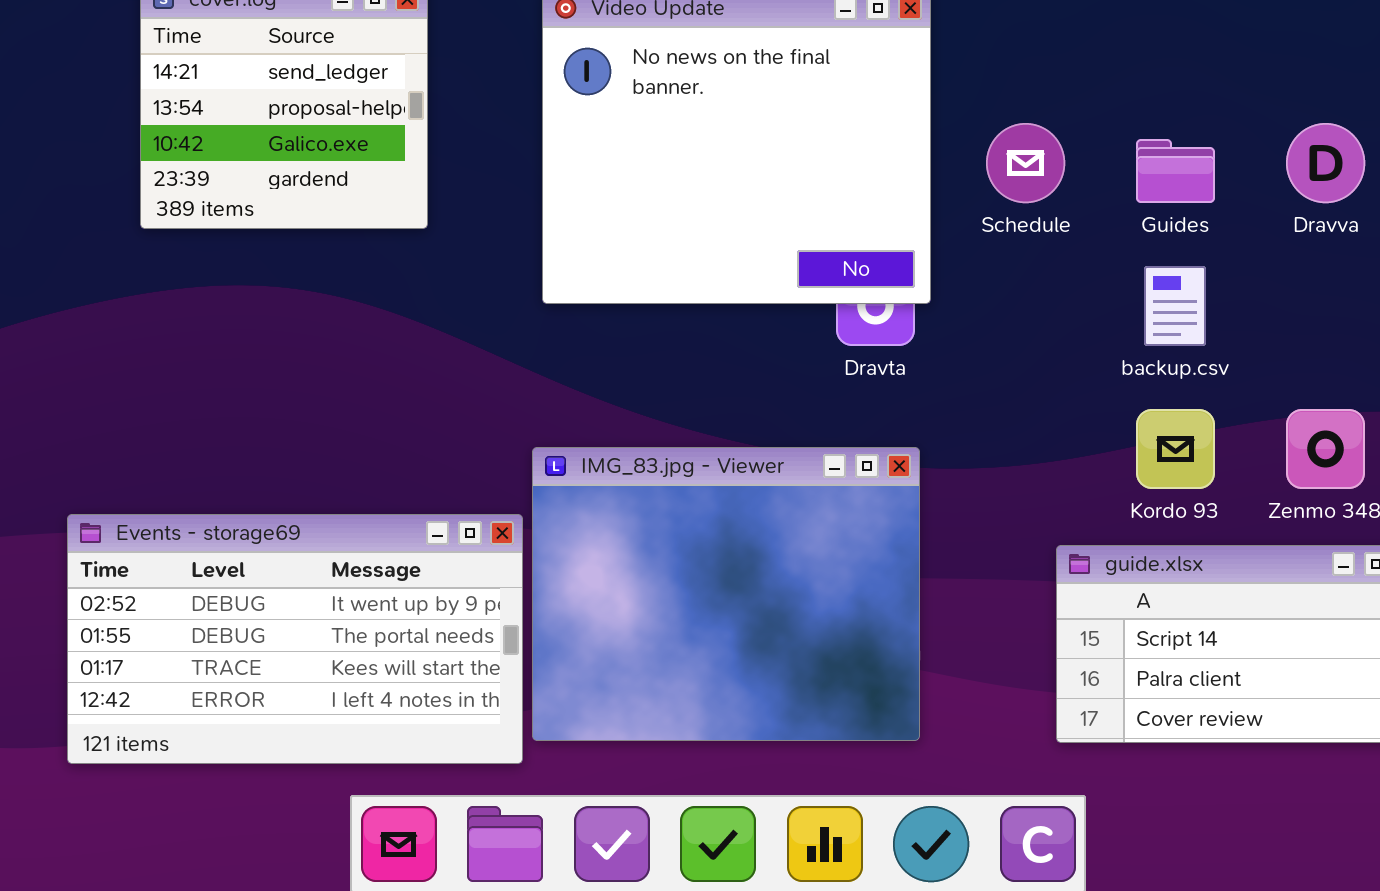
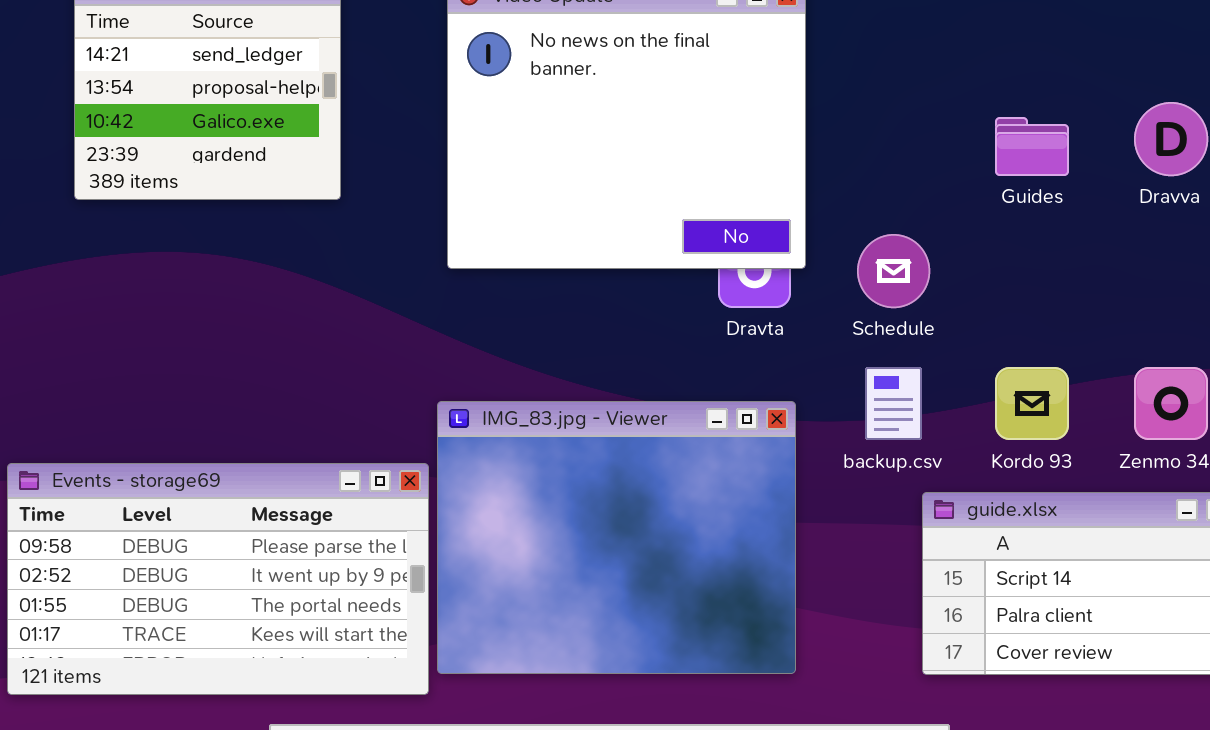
Schedule: [986,123,1065,203] -> [857,234,930,308], moved
backup.csv: [1144,266,1206,346] -> [865,367,922,440], moved
Events - storage69: [67,514,523,764] -> [7,463,429,695], scrolled up 1 row

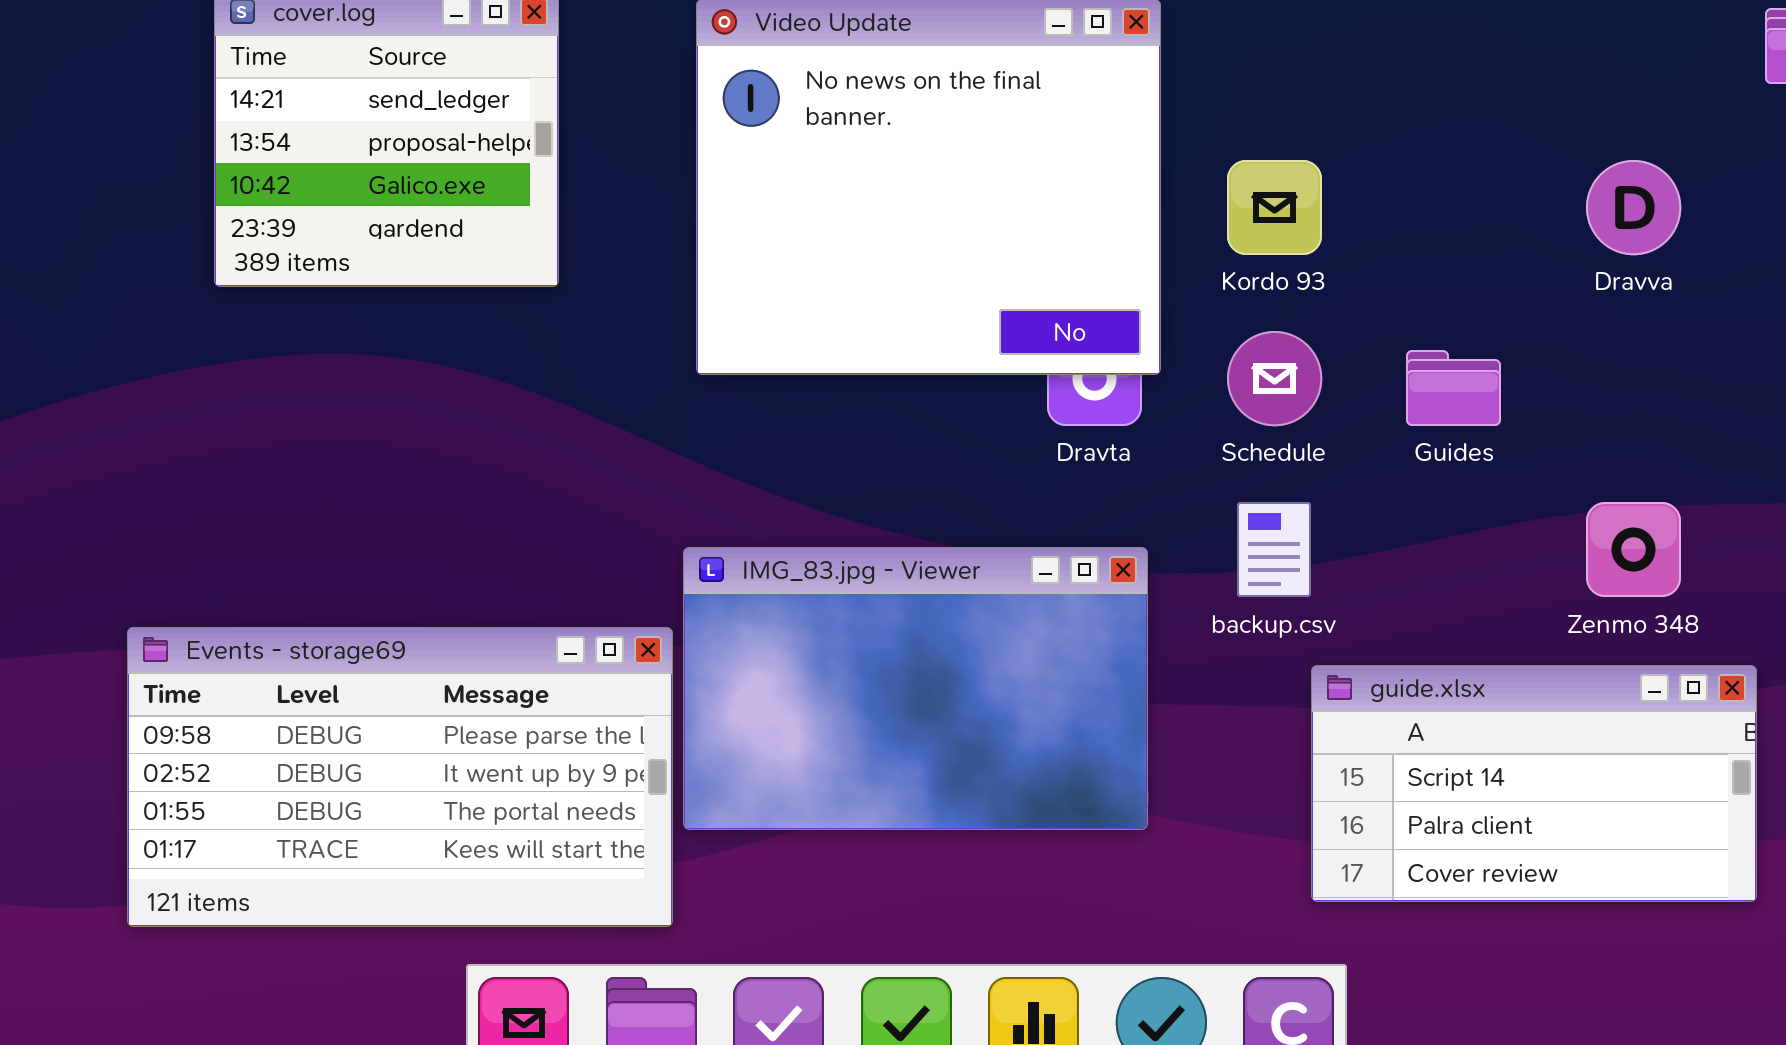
Guides: [995,117,1069,176] -> [1406,350,1501,426], moved
Kordo 93: [995,367,1069,440] -> [1227,160,1322,255], moved
IMG_83.jpg - Viewer: [437,401,796,674] -> [683,547,1148,830], resized

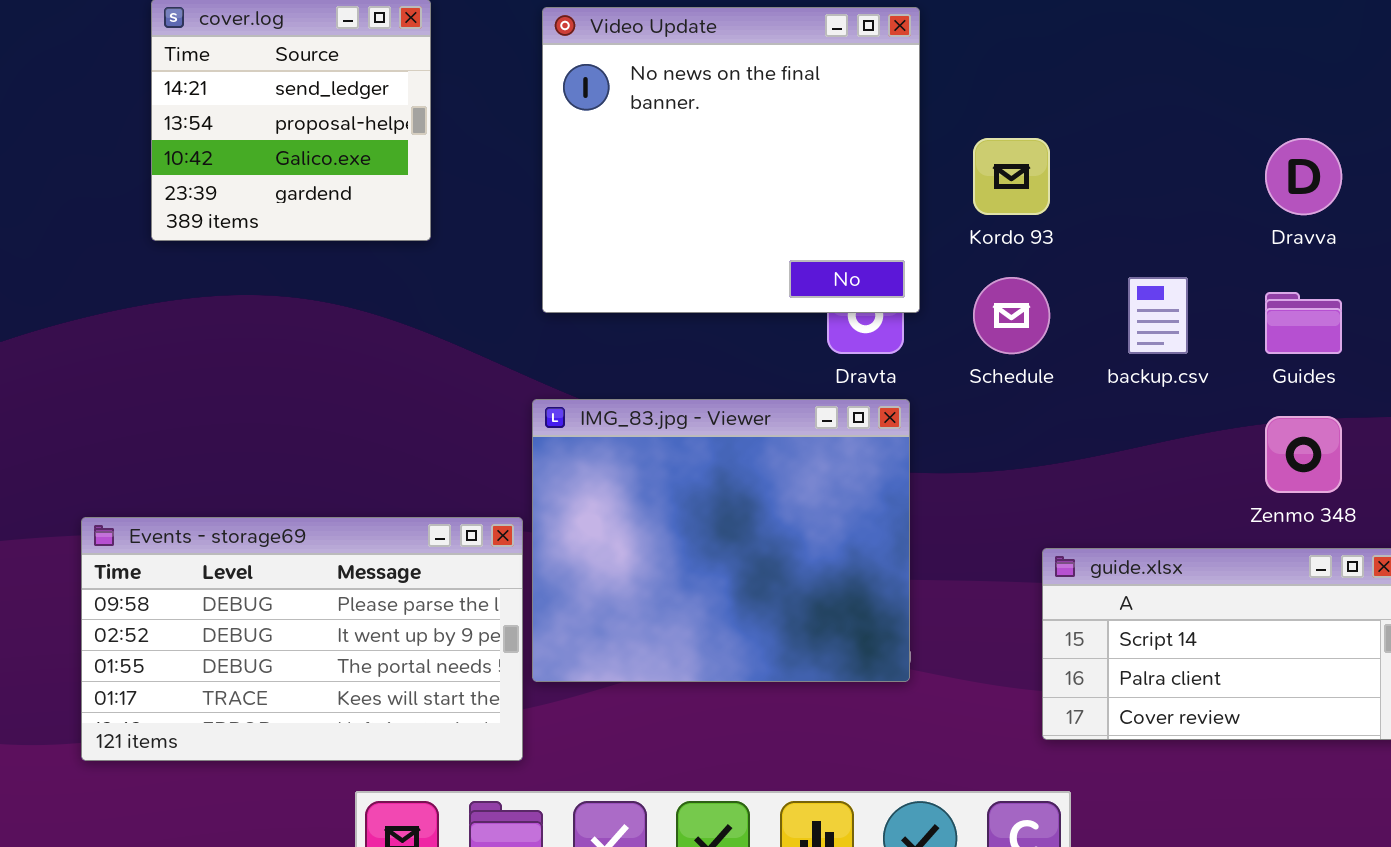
Guides: [1406,350,1501,426] -> [1265,292,1342,354], moved
backup.csv: [1237,502,1311,597] -> [1128,277,1188,354], moved
IMG_83.jpg - Viewer: [683,547,1148,830] -> [532,399,910,682], resized

